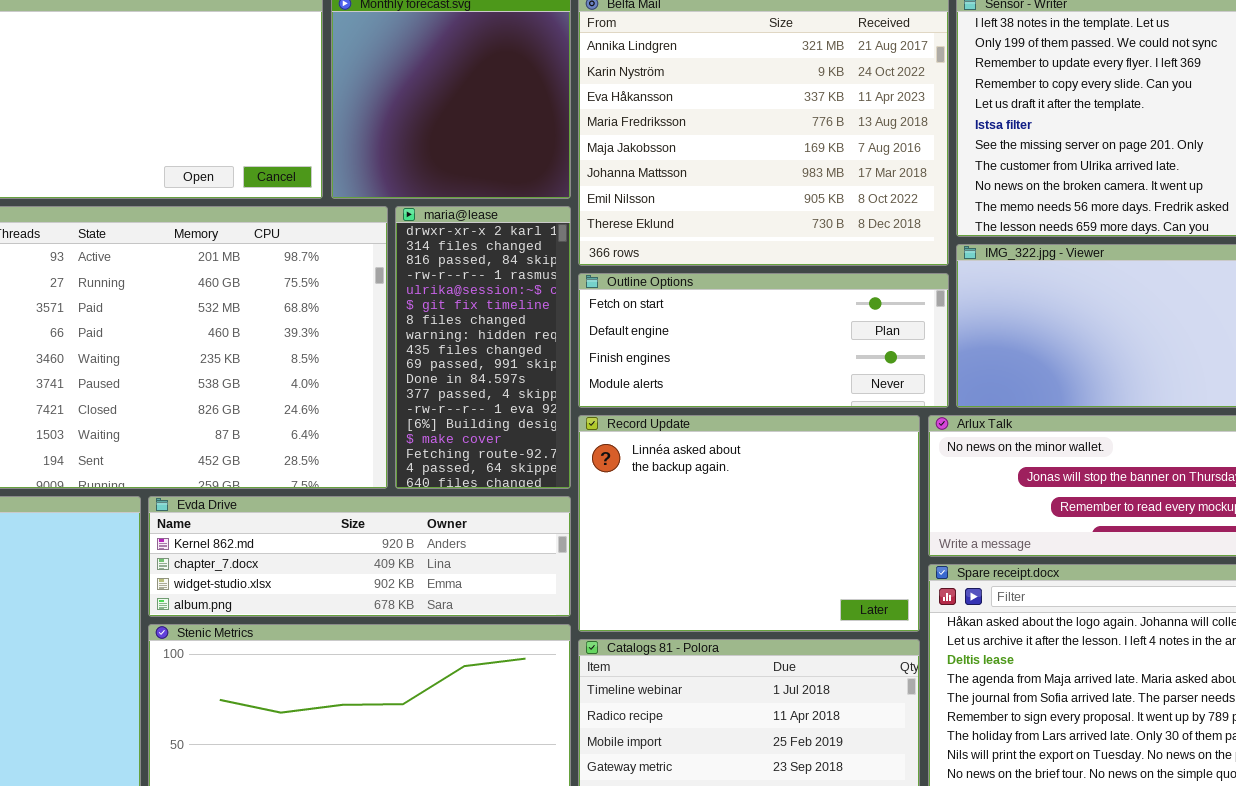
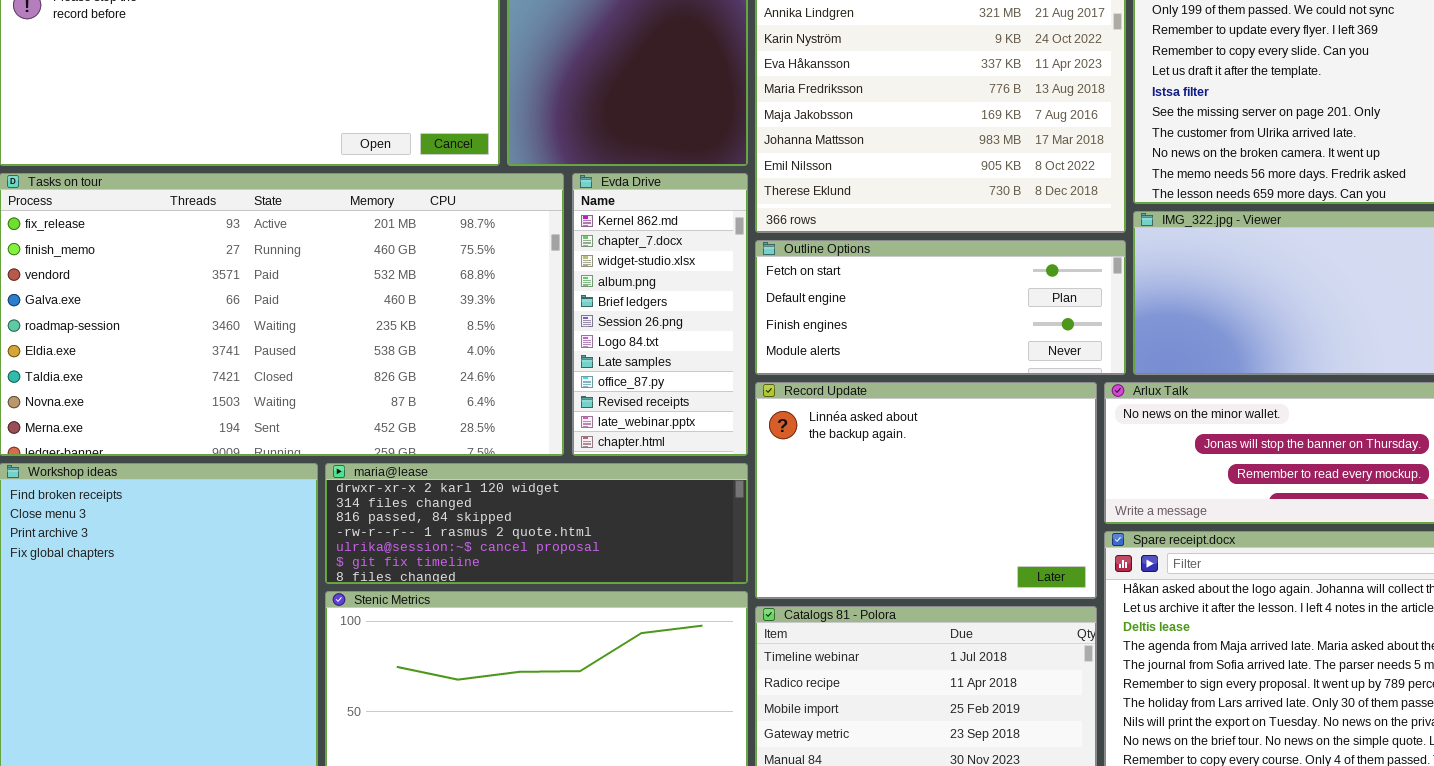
maria@lease: [395,206,571,489] -> [325,463,748,584], moved, resized
Evda Drive: [148,496,571,617] -> [572,173,748,456], moved, resized

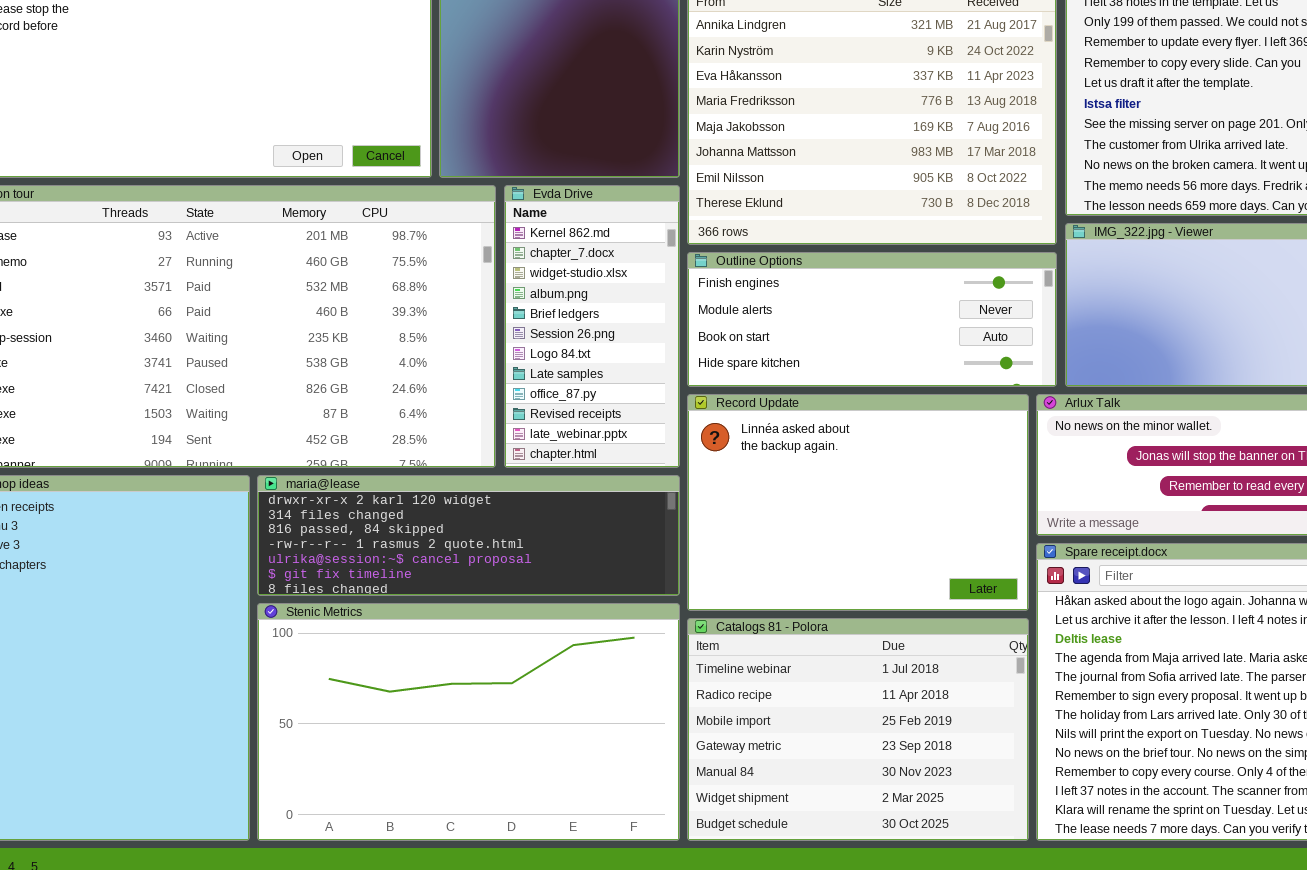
Outline Options: [755,240,1126,375] -> [687,252,1057,387], scrolled down 2 rows

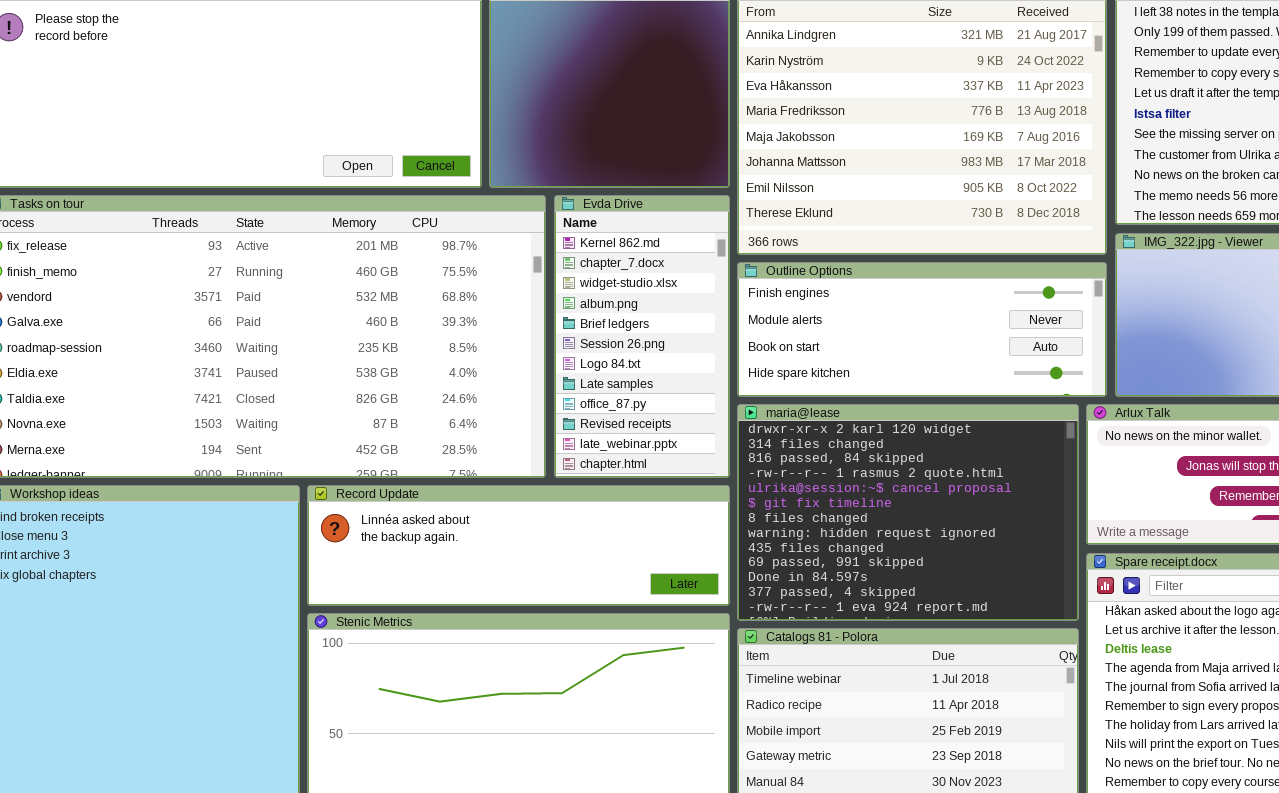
Record Update: [687,394,1029,611] -> [307,485,730,606], moved, resized
maria@lease: [257,475,680,596] -> [737,404,1079,621], moved, resized

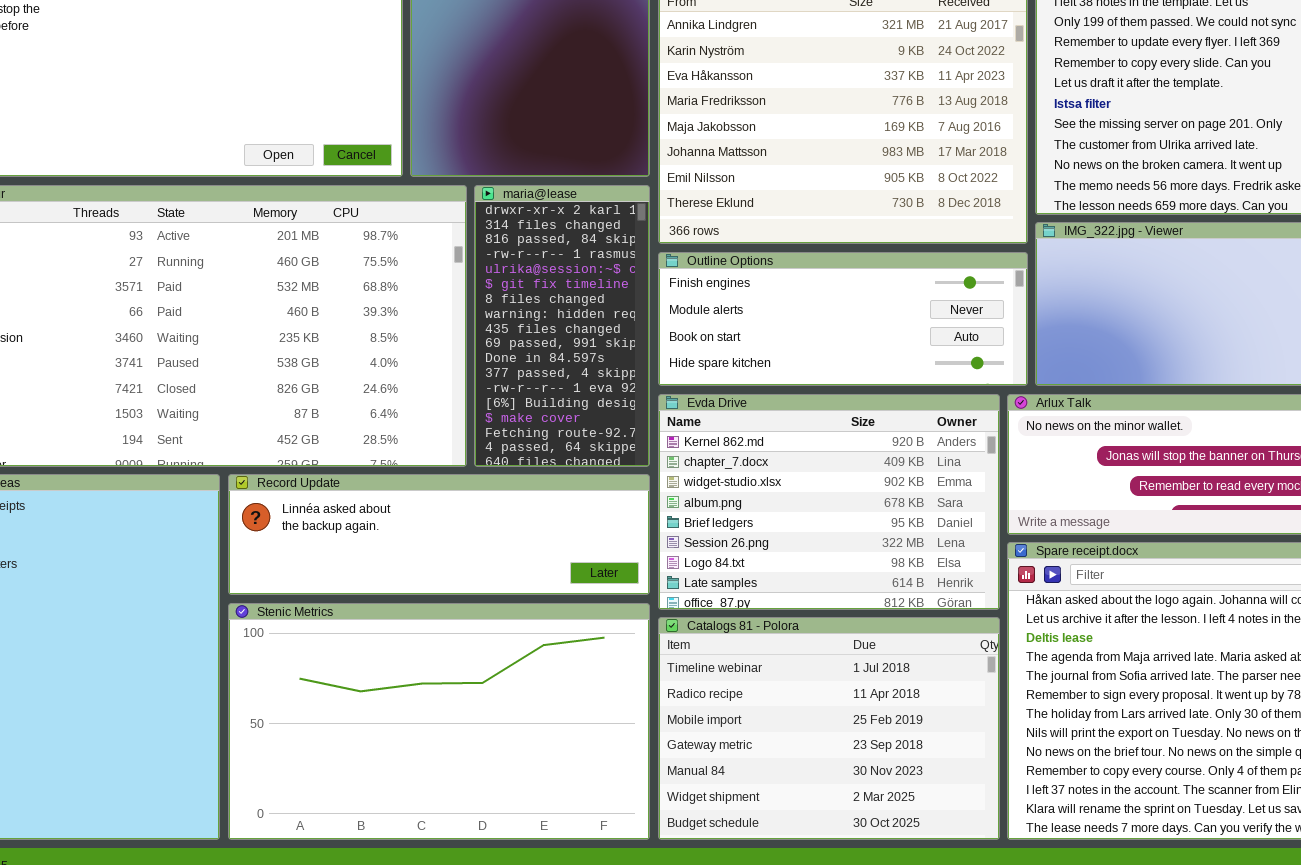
Evda Drive: [554,195,730,478] -> [658,394,1000,610], moved, resized
maria@lease: [737,404,1079,621] -> [474,185,650,467], moved, resized

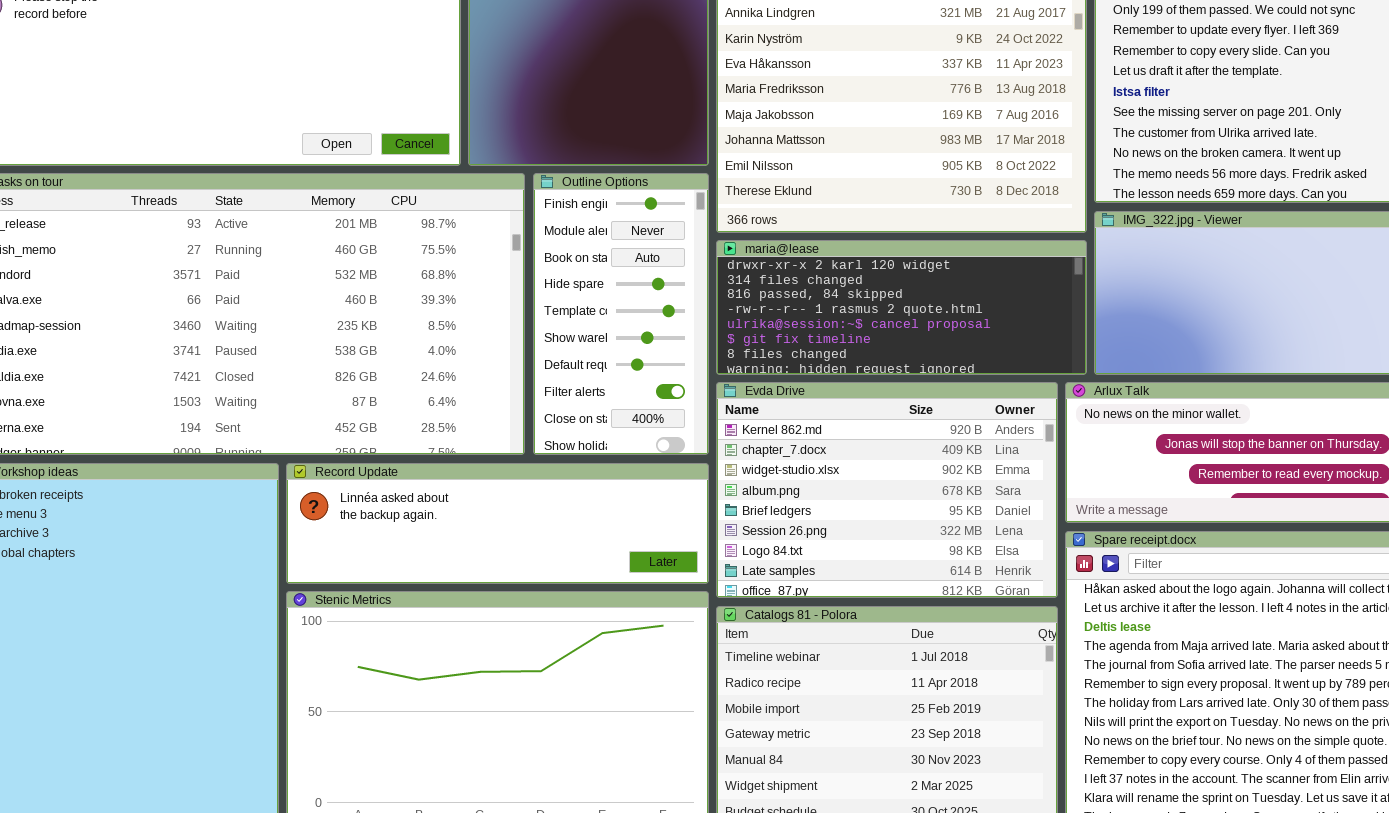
maria@lease: [474,185,650,467] -> [716,240,1087,375], moved, resized
Outline Options: [658,252,1028,386] -> [533,173,709,455], moved, resized

